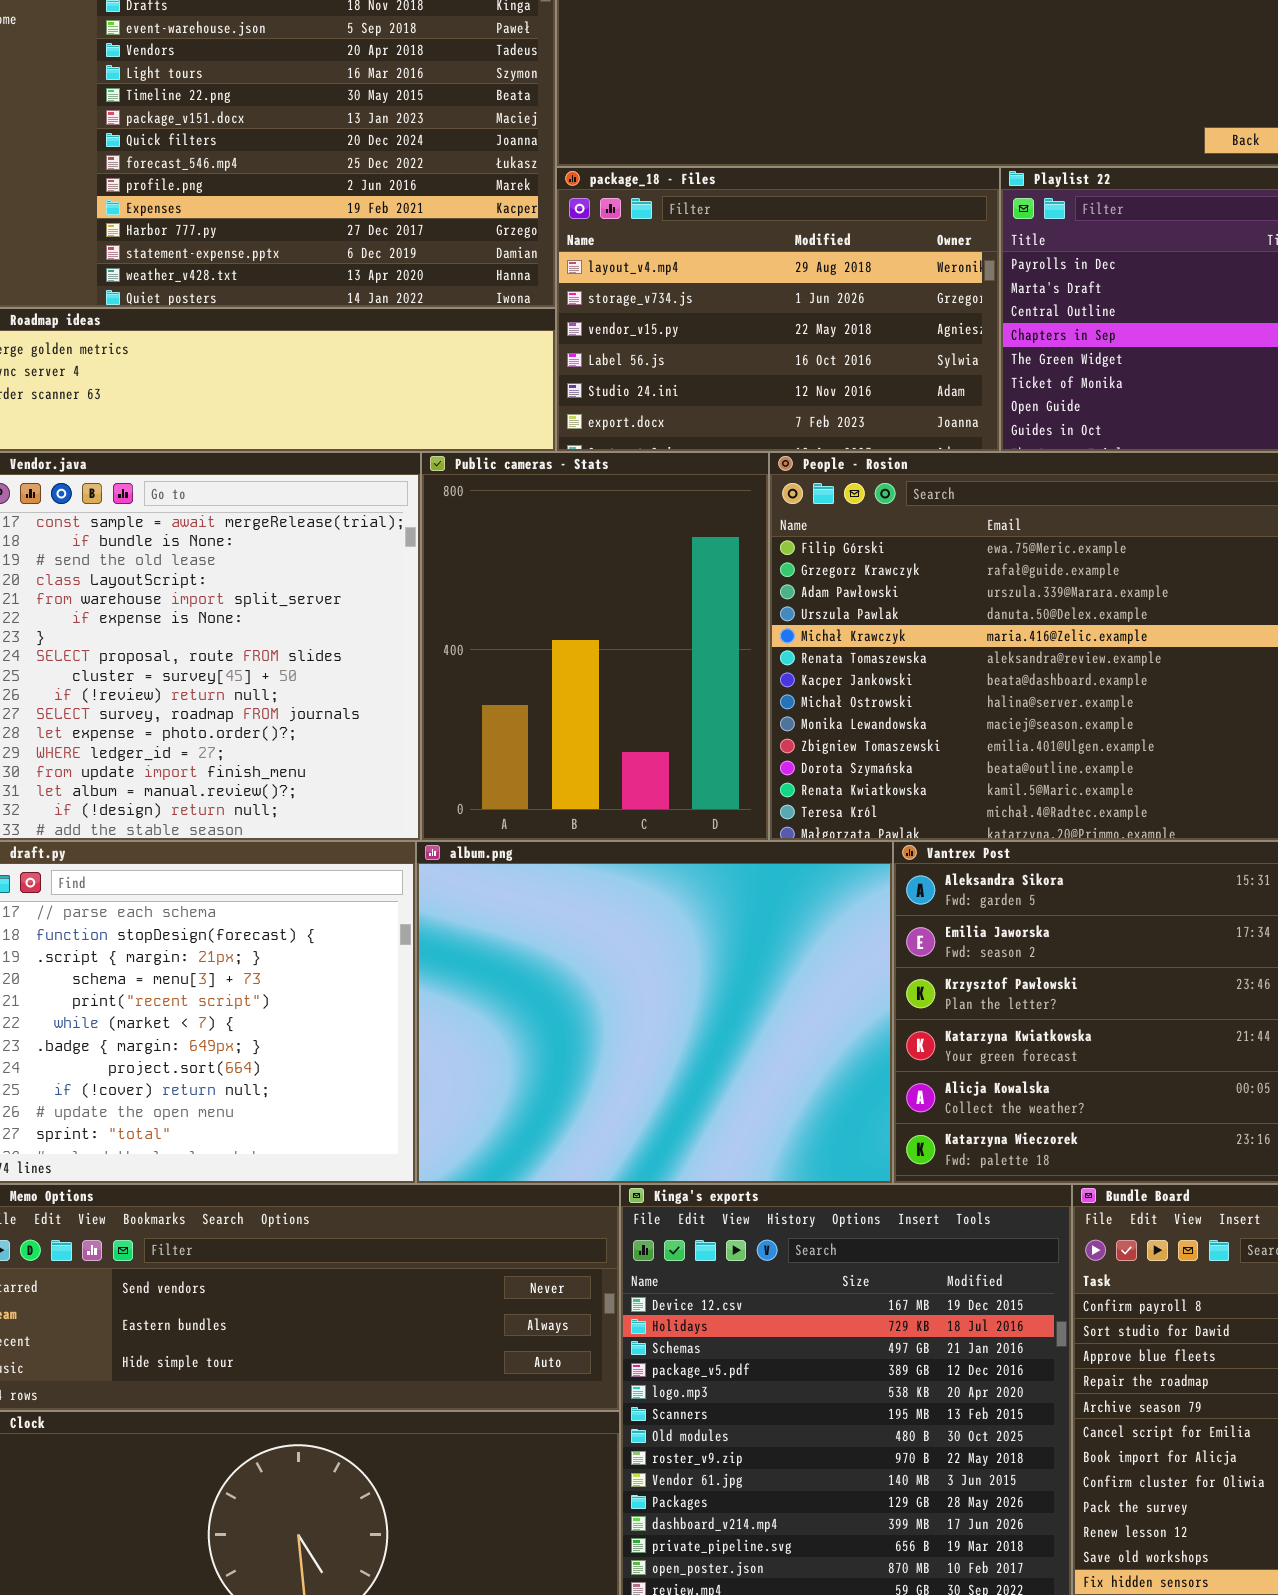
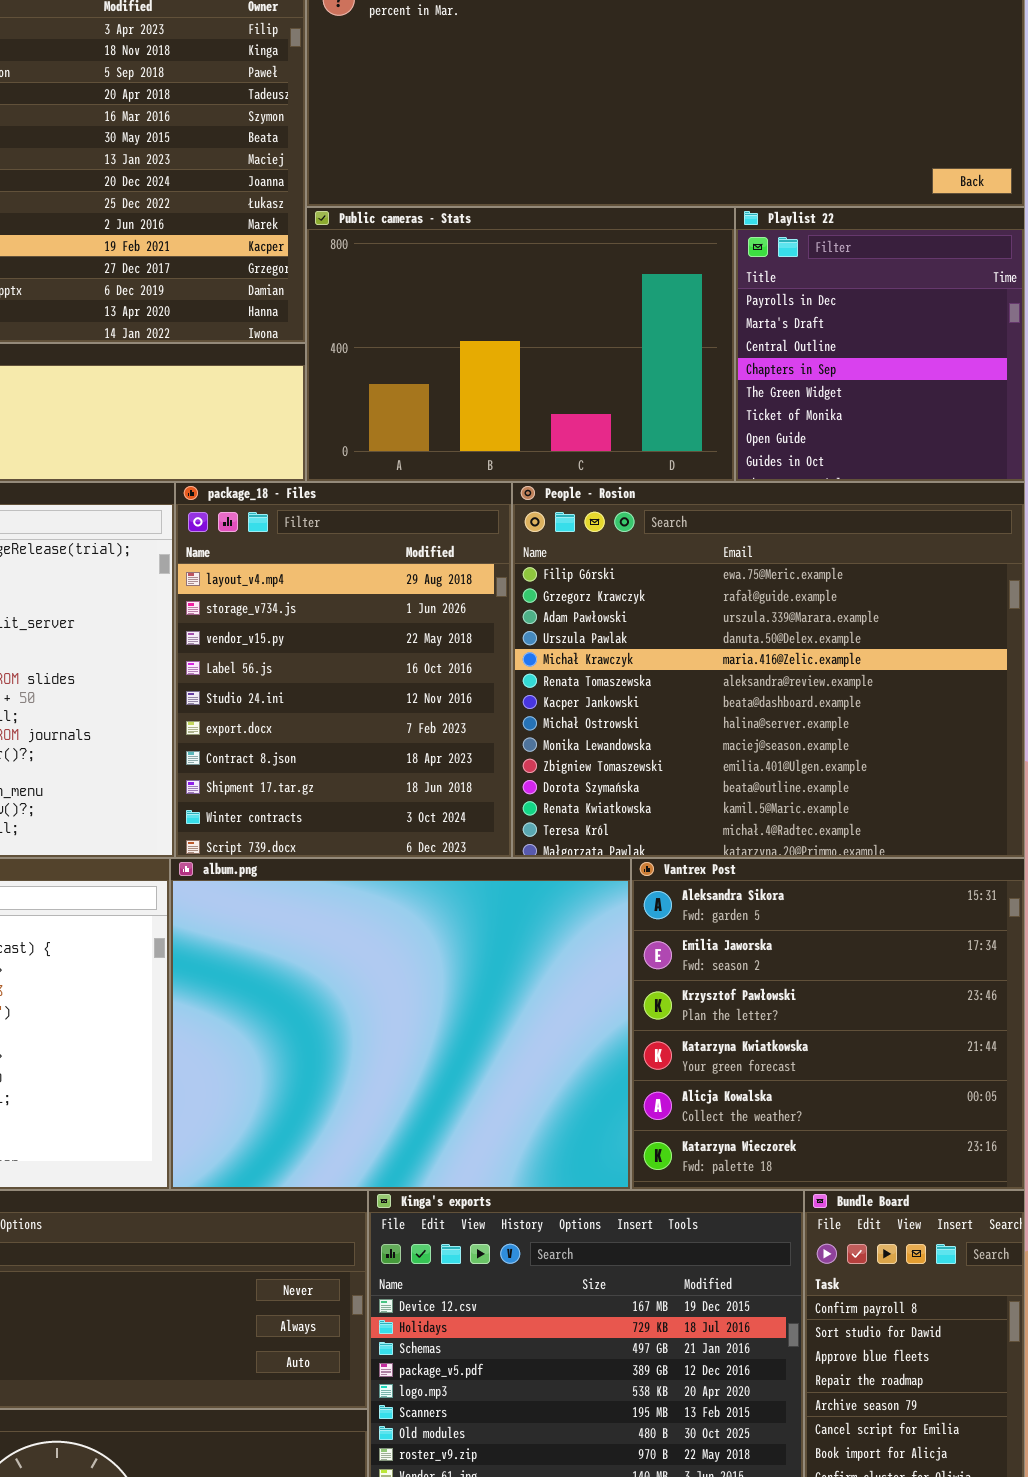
package_18 - Files: [556,167,1000,452] -> [175,482,512,858], moved, resized
Public cameras - Stats: [421,452,769,841] -> [306,207,735,482], moved, resized

